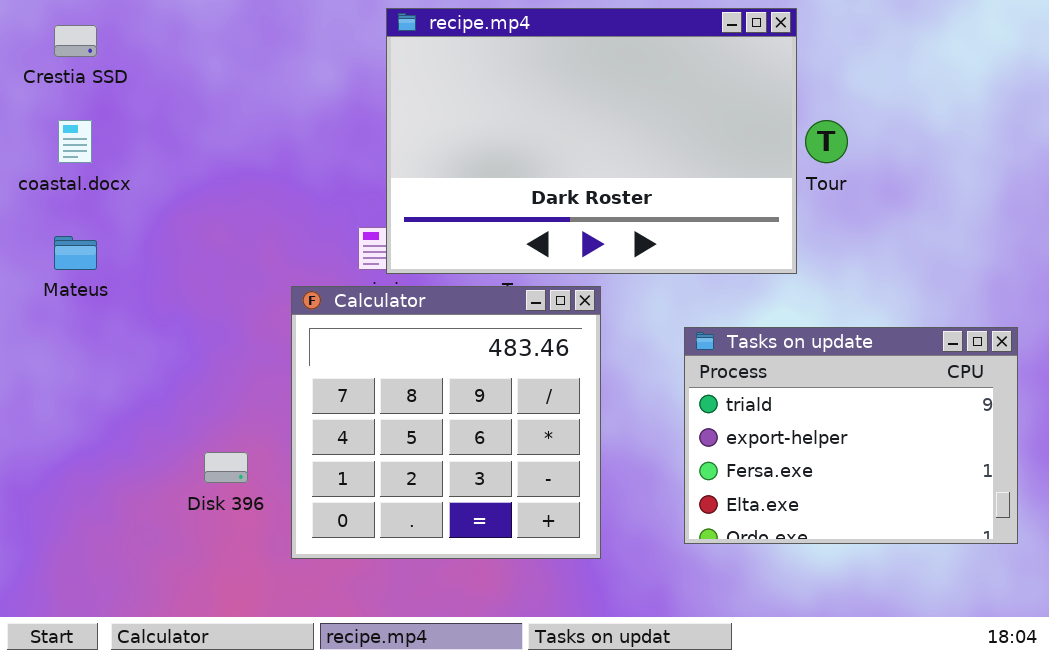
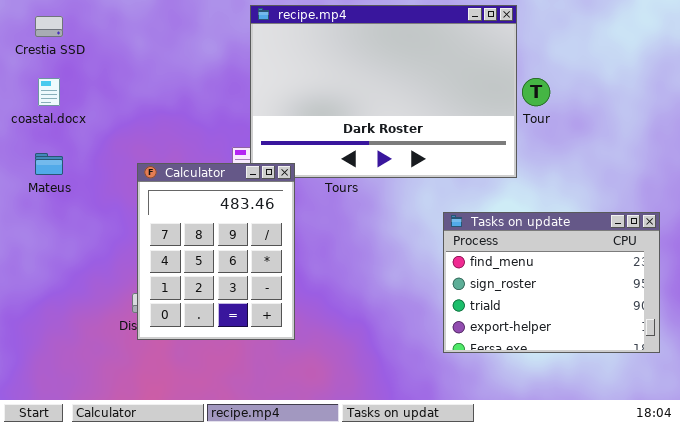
Calculator: [291,286,601,559] -> [137,163,295,340], moved, resized
Tasks on update: [684,327,1018,544] -> [443,212,660,353], scrolled up 2 rows

